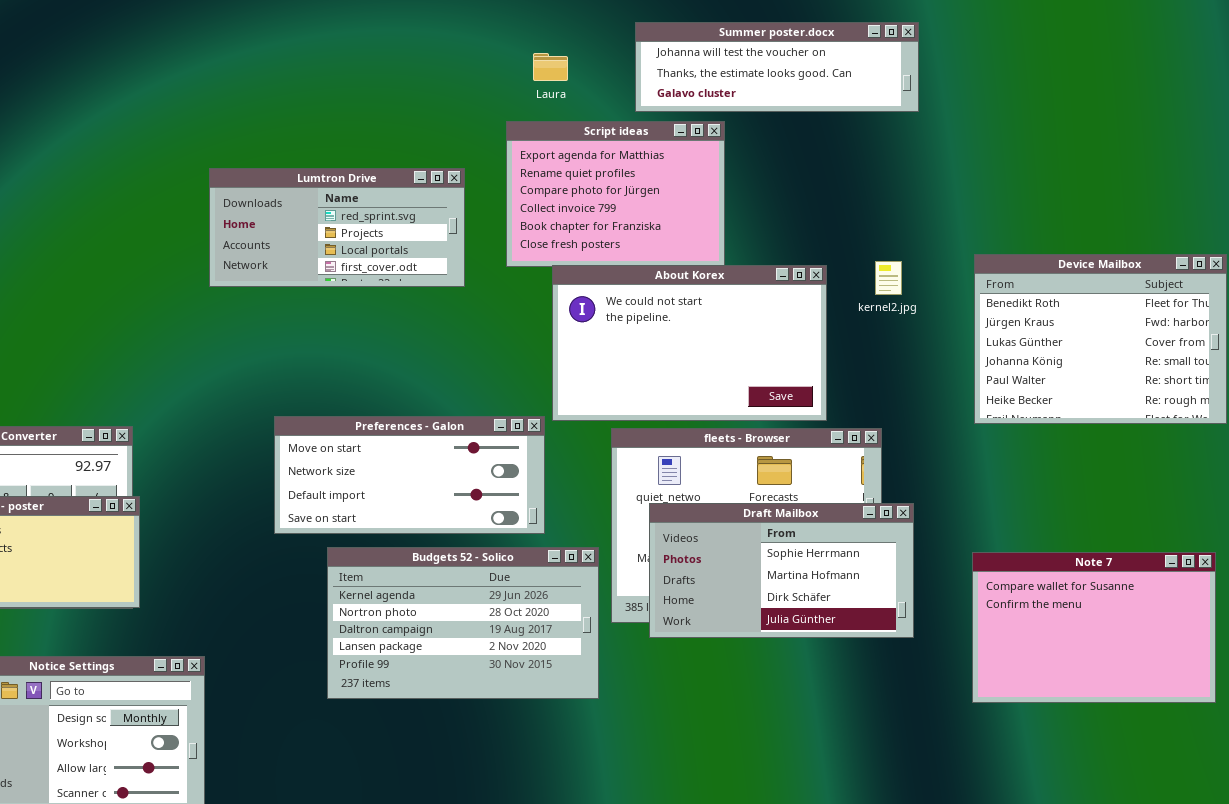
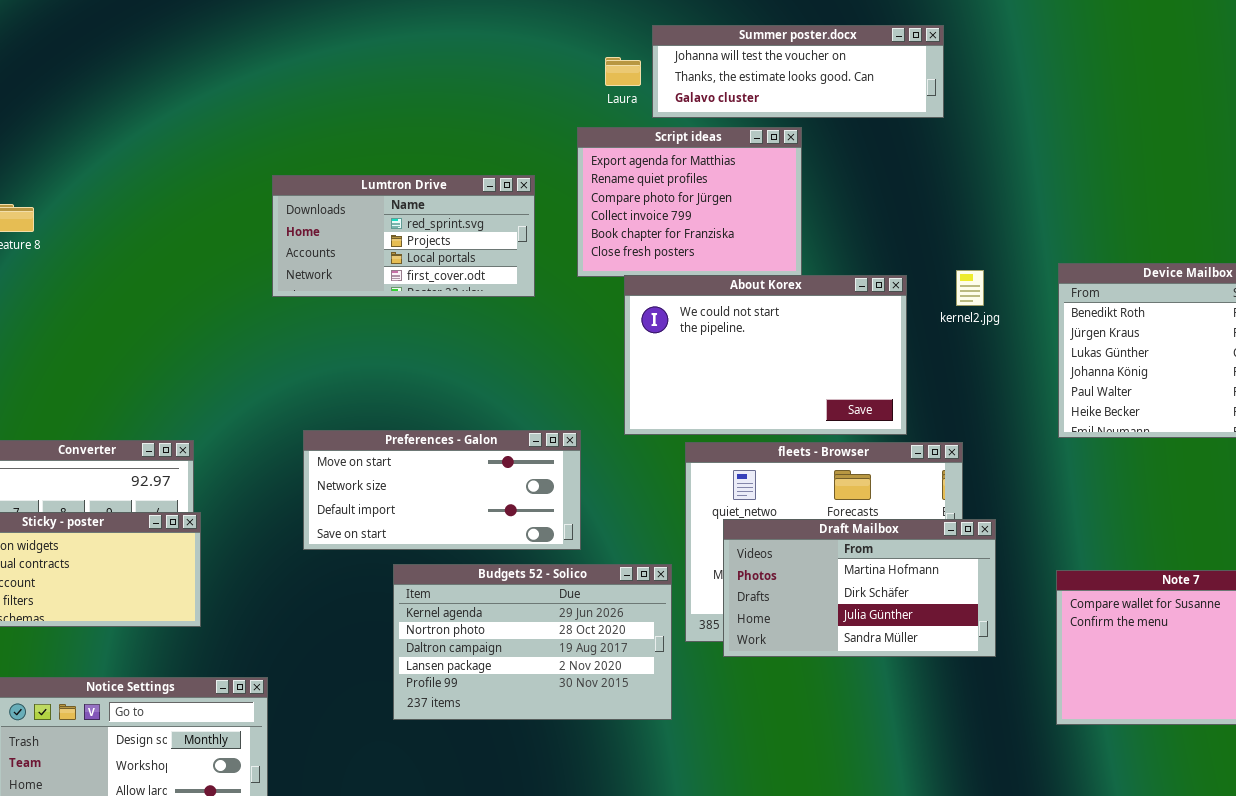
Summer poster.docx: [635,22,919,112] -> [652,25,944,118], moved
Preferences - Galon: [274,416,545,534] -> [303,430,581,550], moved
Draft Mailbox: [649,503,914,638] -> [723,519,996,657], scrolled down 1 row

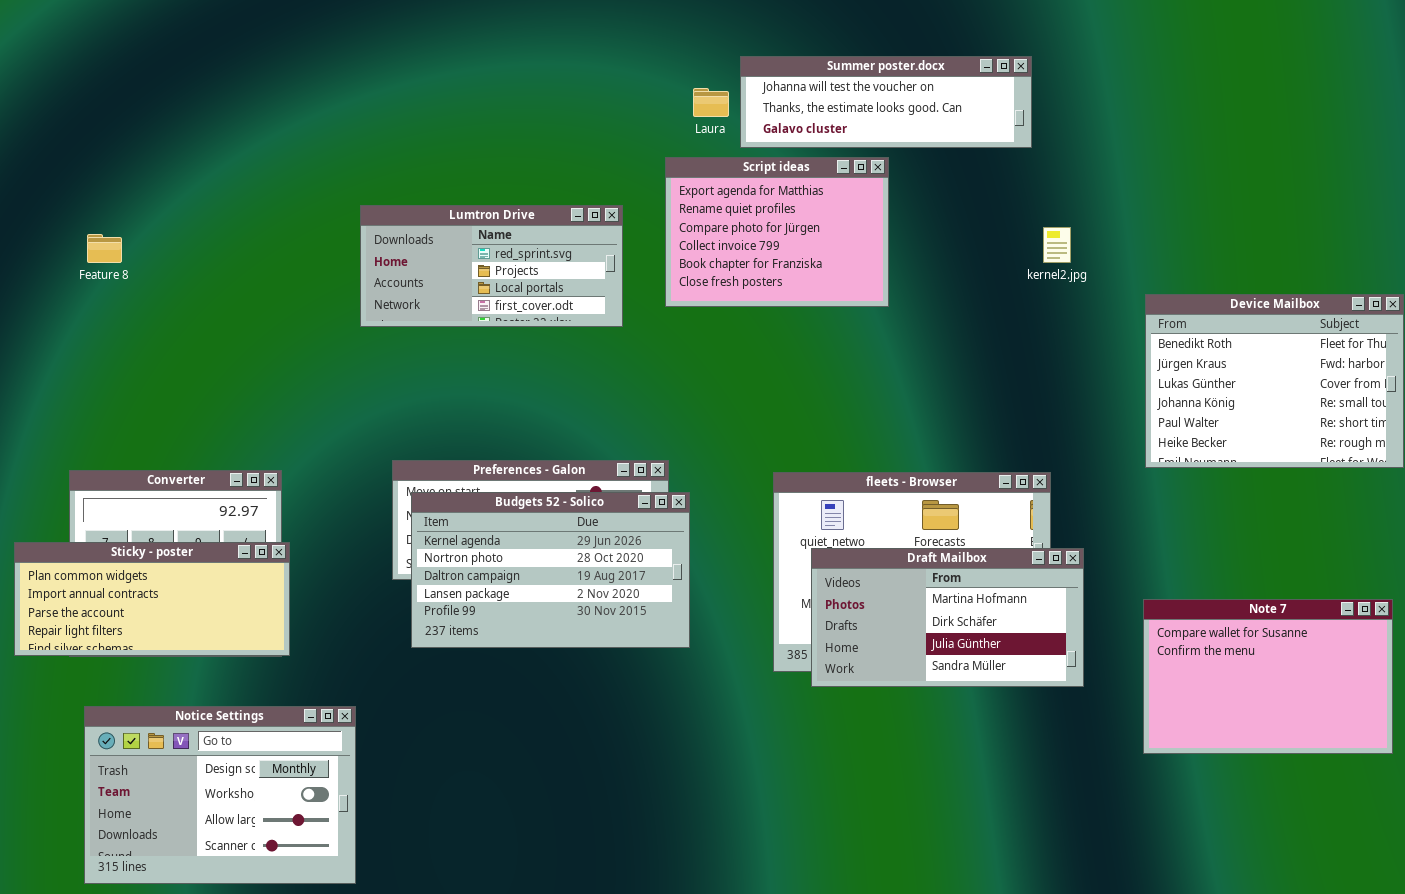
kernel2.jpg: [956,270,984,306] -> [1043,227,1071,263], moved
About Korex: [624,275,907,435] -> none, closed
Budgets 52 - Solico: [393,564,672,720] -> [411,492,690,648], moved

